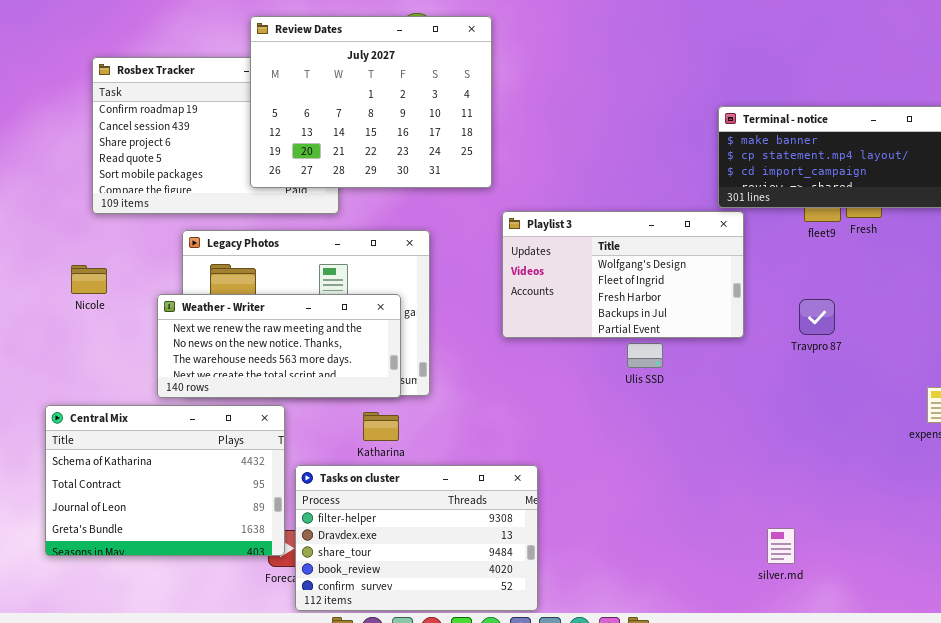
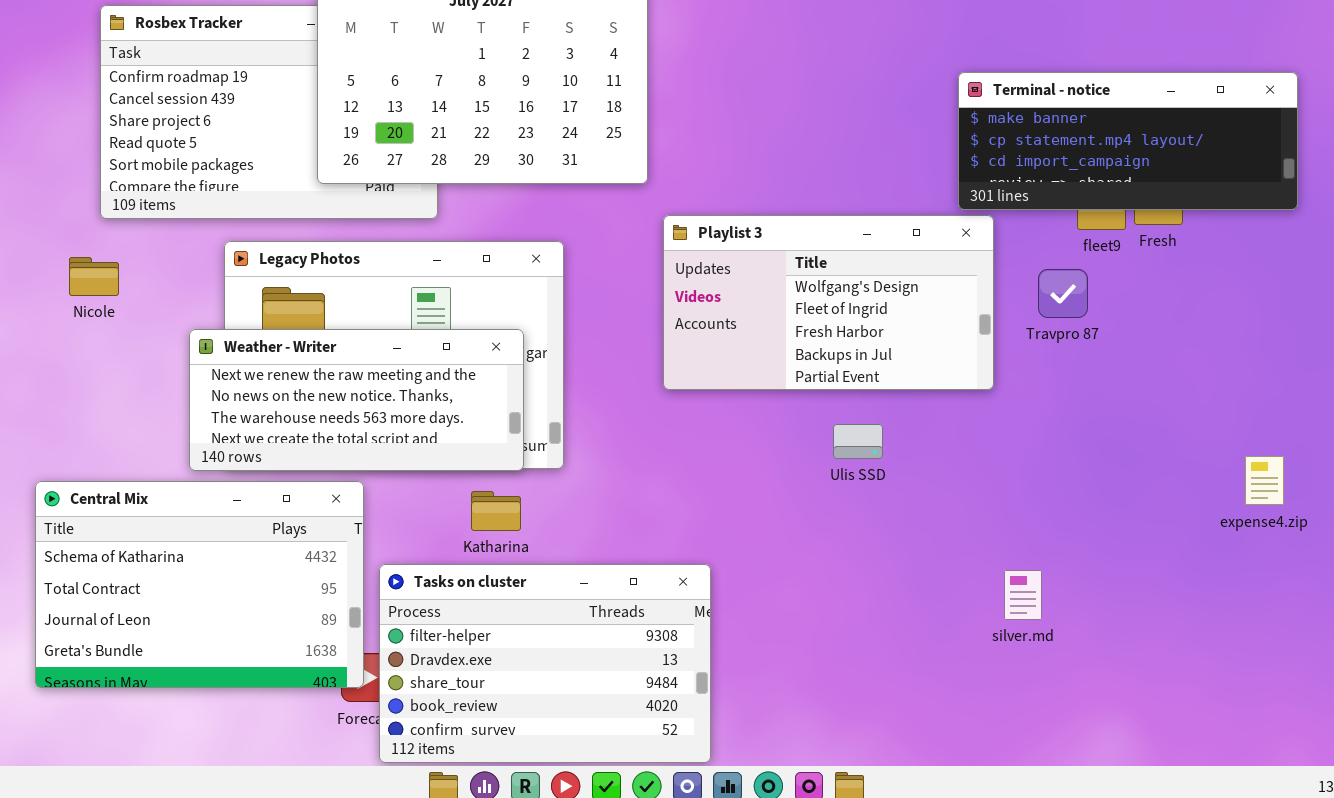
Nicole: [71,265,107,294] -> [69,257,119,296], moved
Travpro 87: [799,299,835,335] -> [1038,269,1088,318], moved
Ulis SSD: [627,343,663,368] -> [833,424,883,459], moved
silver.md: [767,528,795,564] -> [1004,570,1042,620], moved

